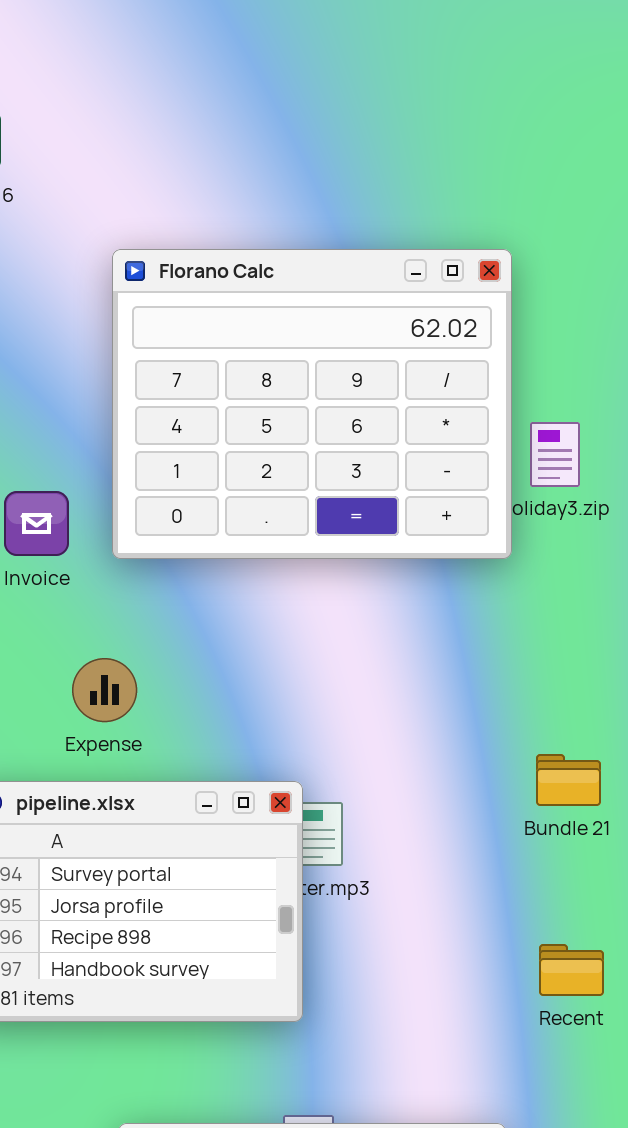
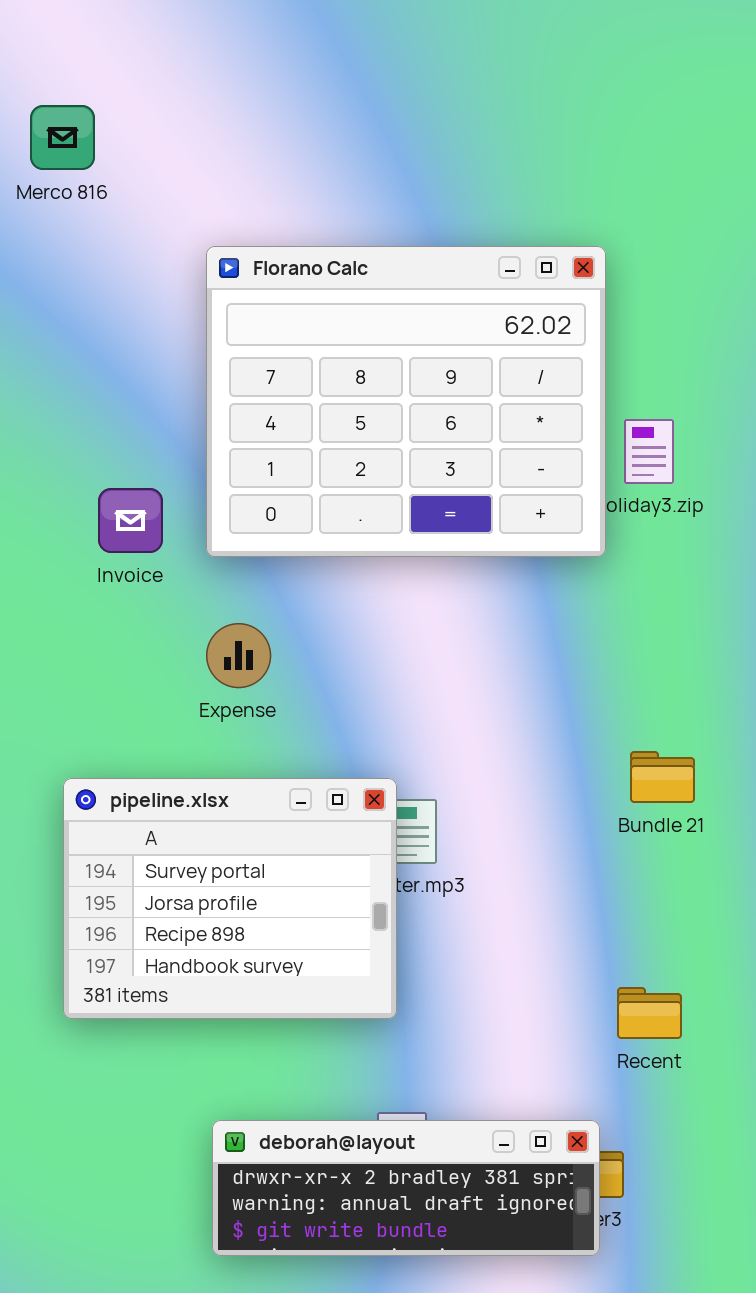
Expense: [72,658,137,722] -> [206,623,271,688], moved
Recent: [539,944,604,996] -> [617,987,682,1039], moved

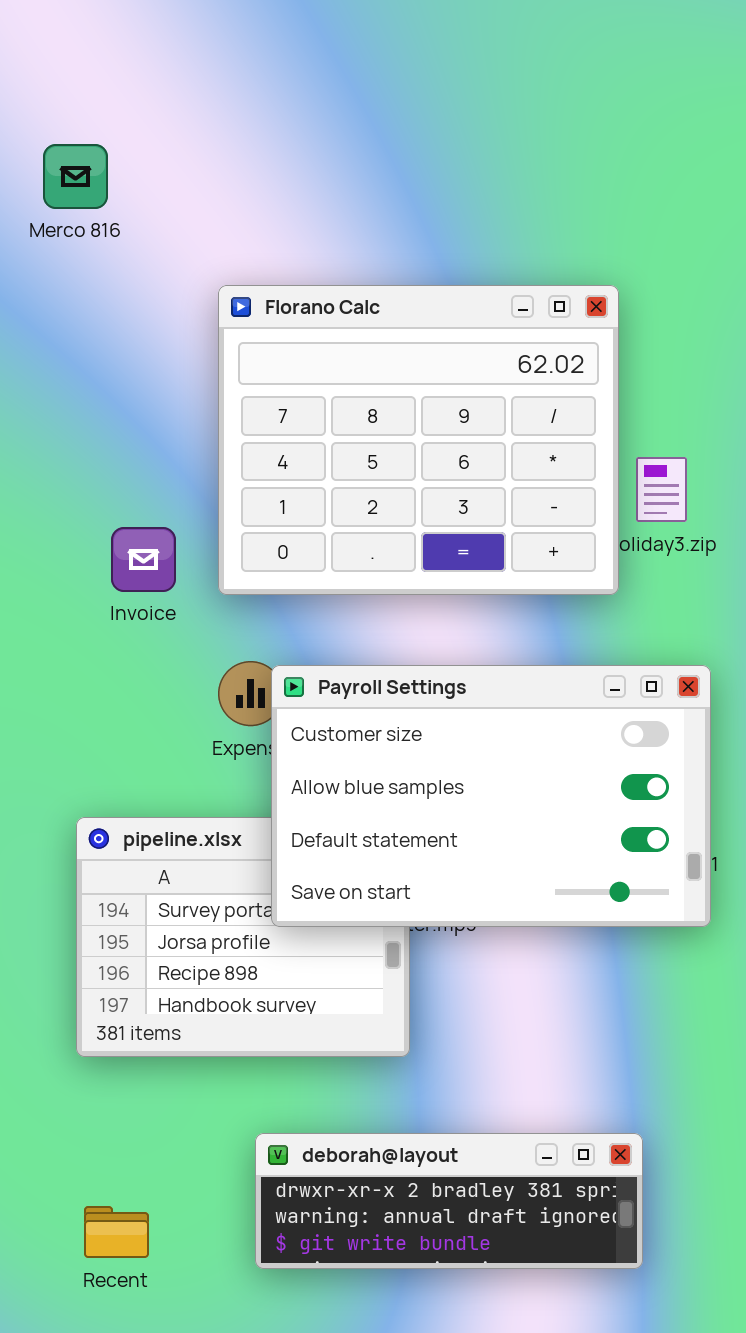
Payroll Settings: none -> [271,665,711,927], opened
Recent: [617,987,682,1039] -> [84,1206,149,1258], moved
deborah@layout: [212,1120,600,1256] -> [255,1133,643,1269], moved

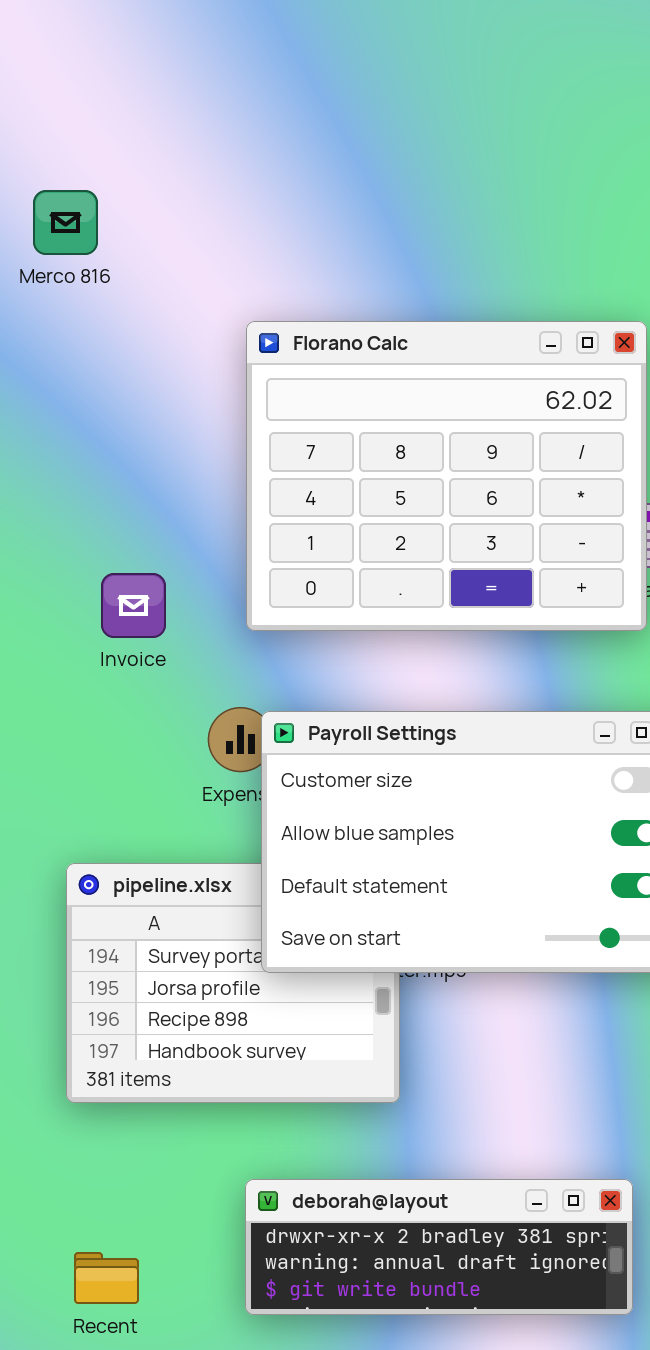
Florano Calc: [218,285,619,595] -> [246,321,647,631], moved

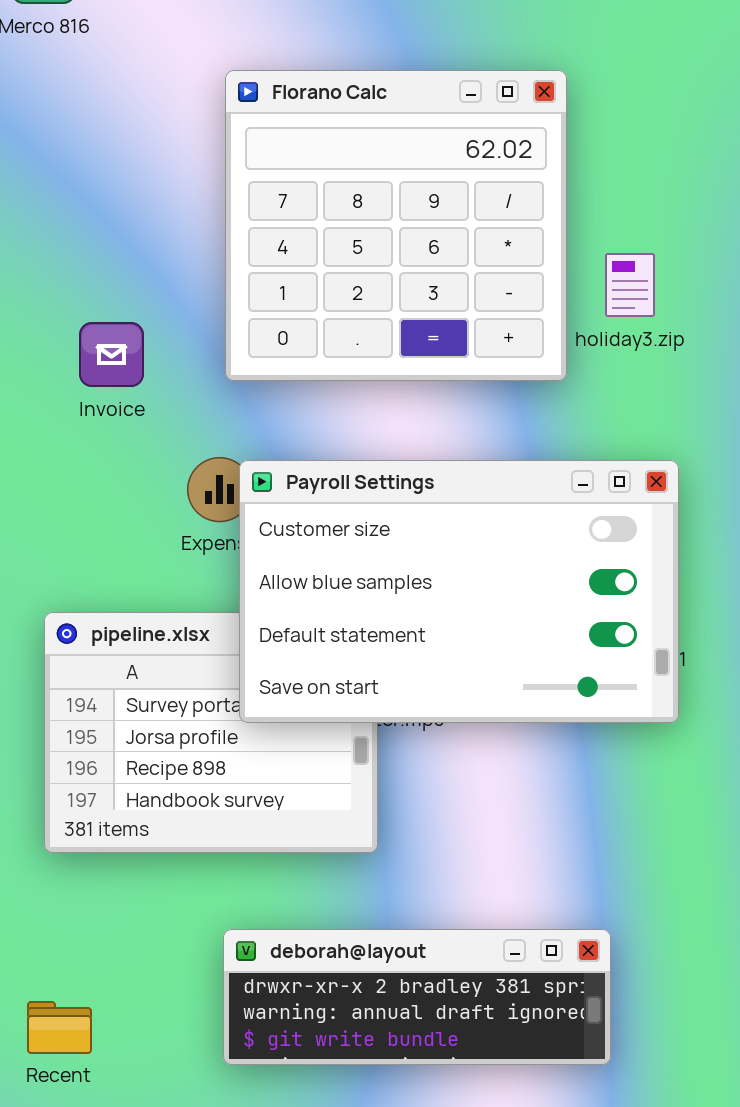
Florano Calc: [246,321,647,631] -> [225,70,567,381], resized
Recent: [74,1252,139,1304] -> [27,1001,92,1054], moved

